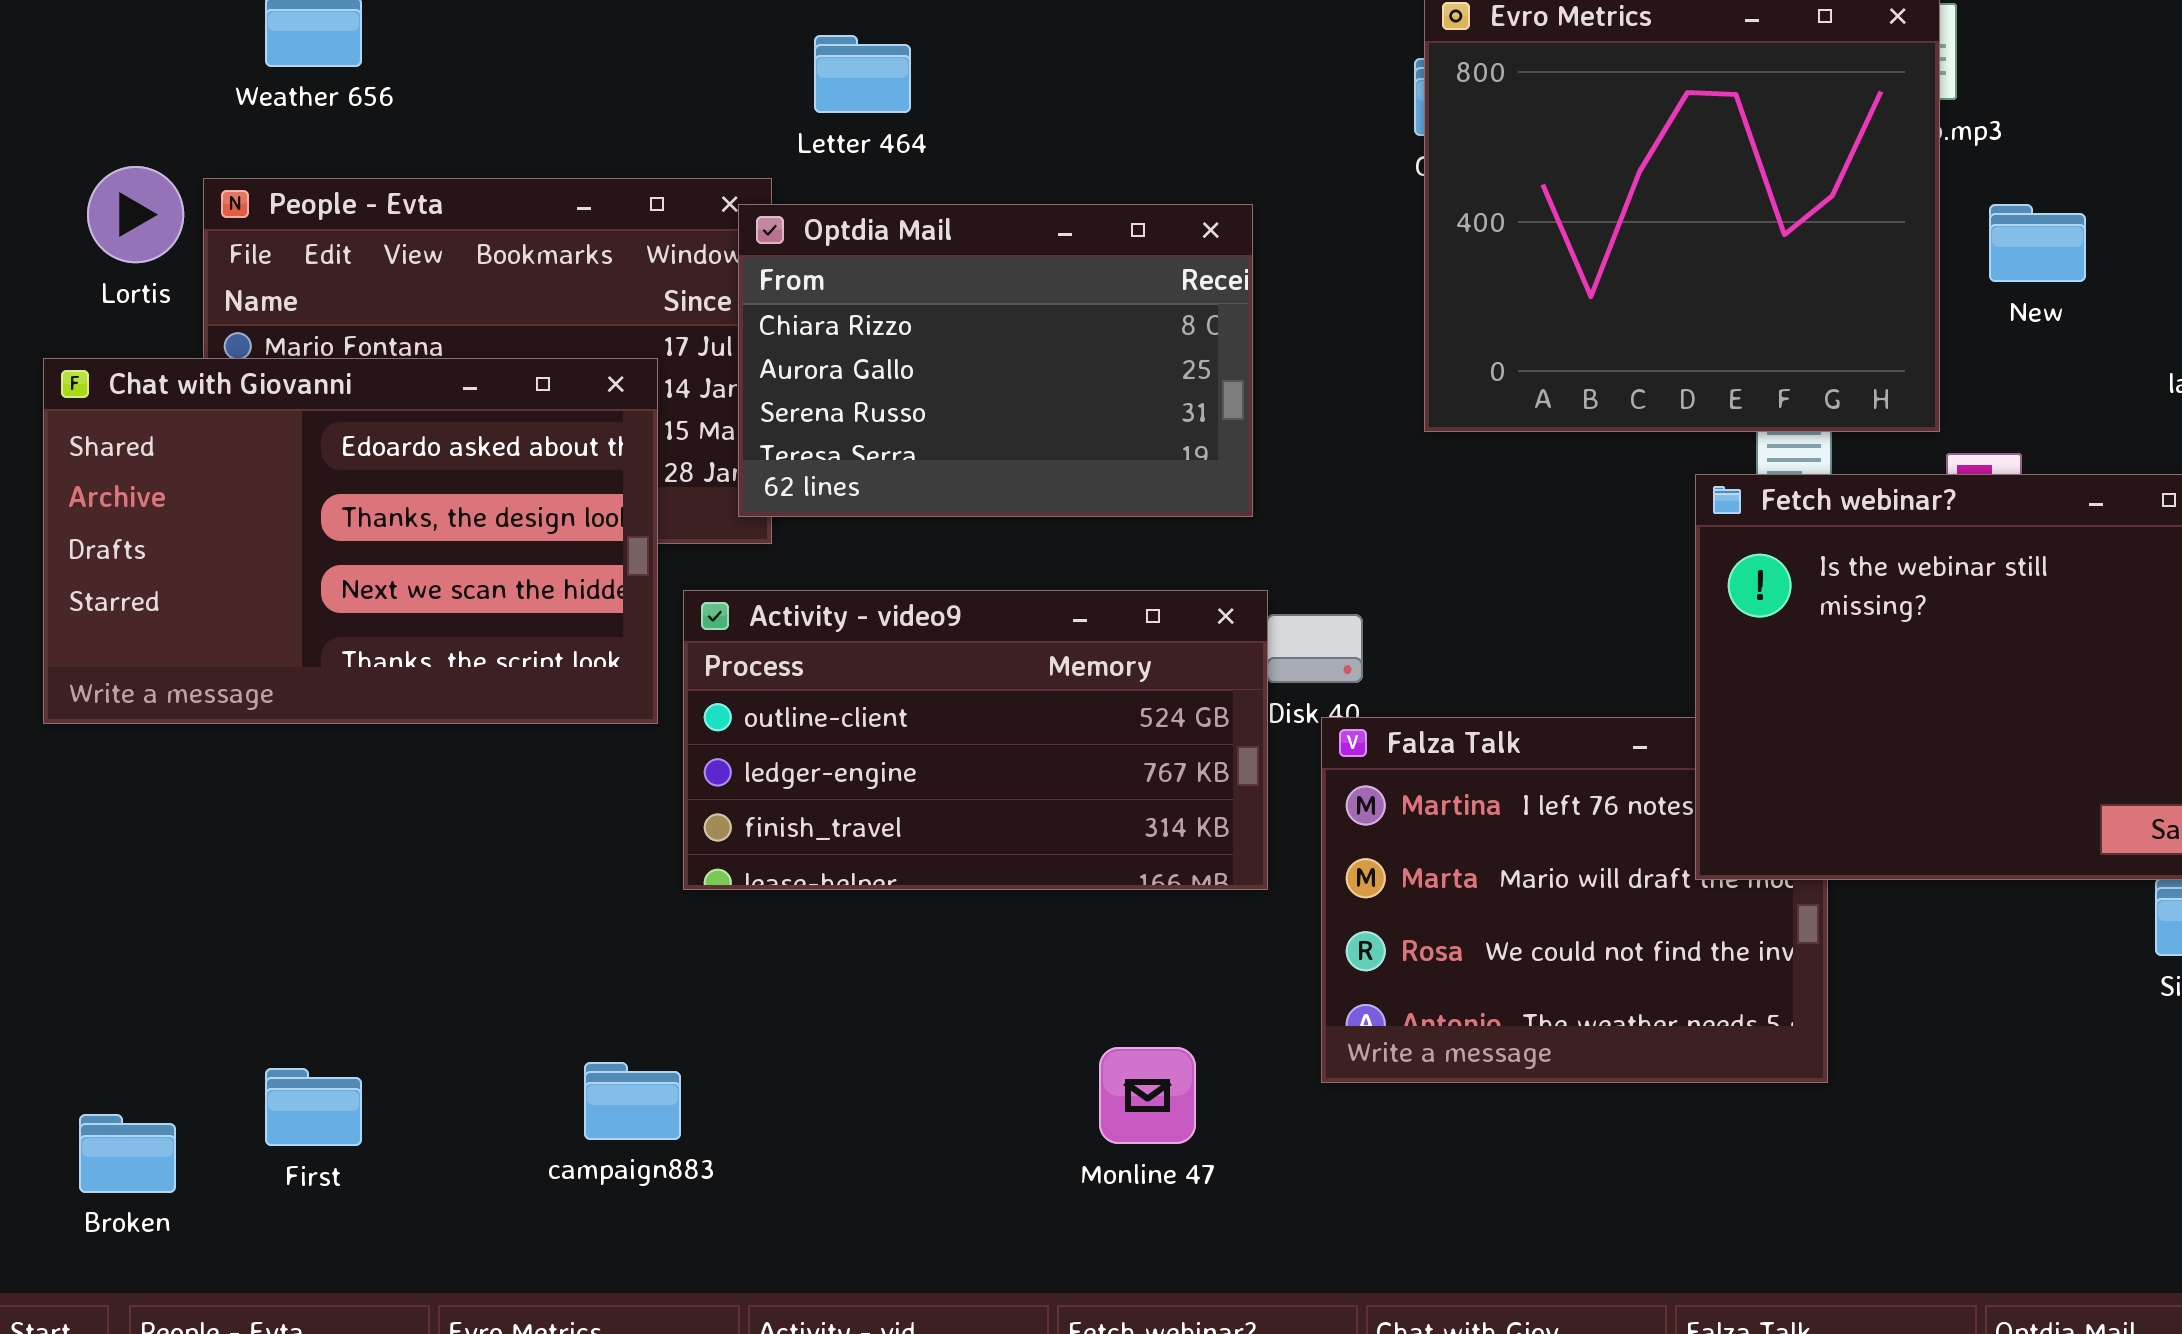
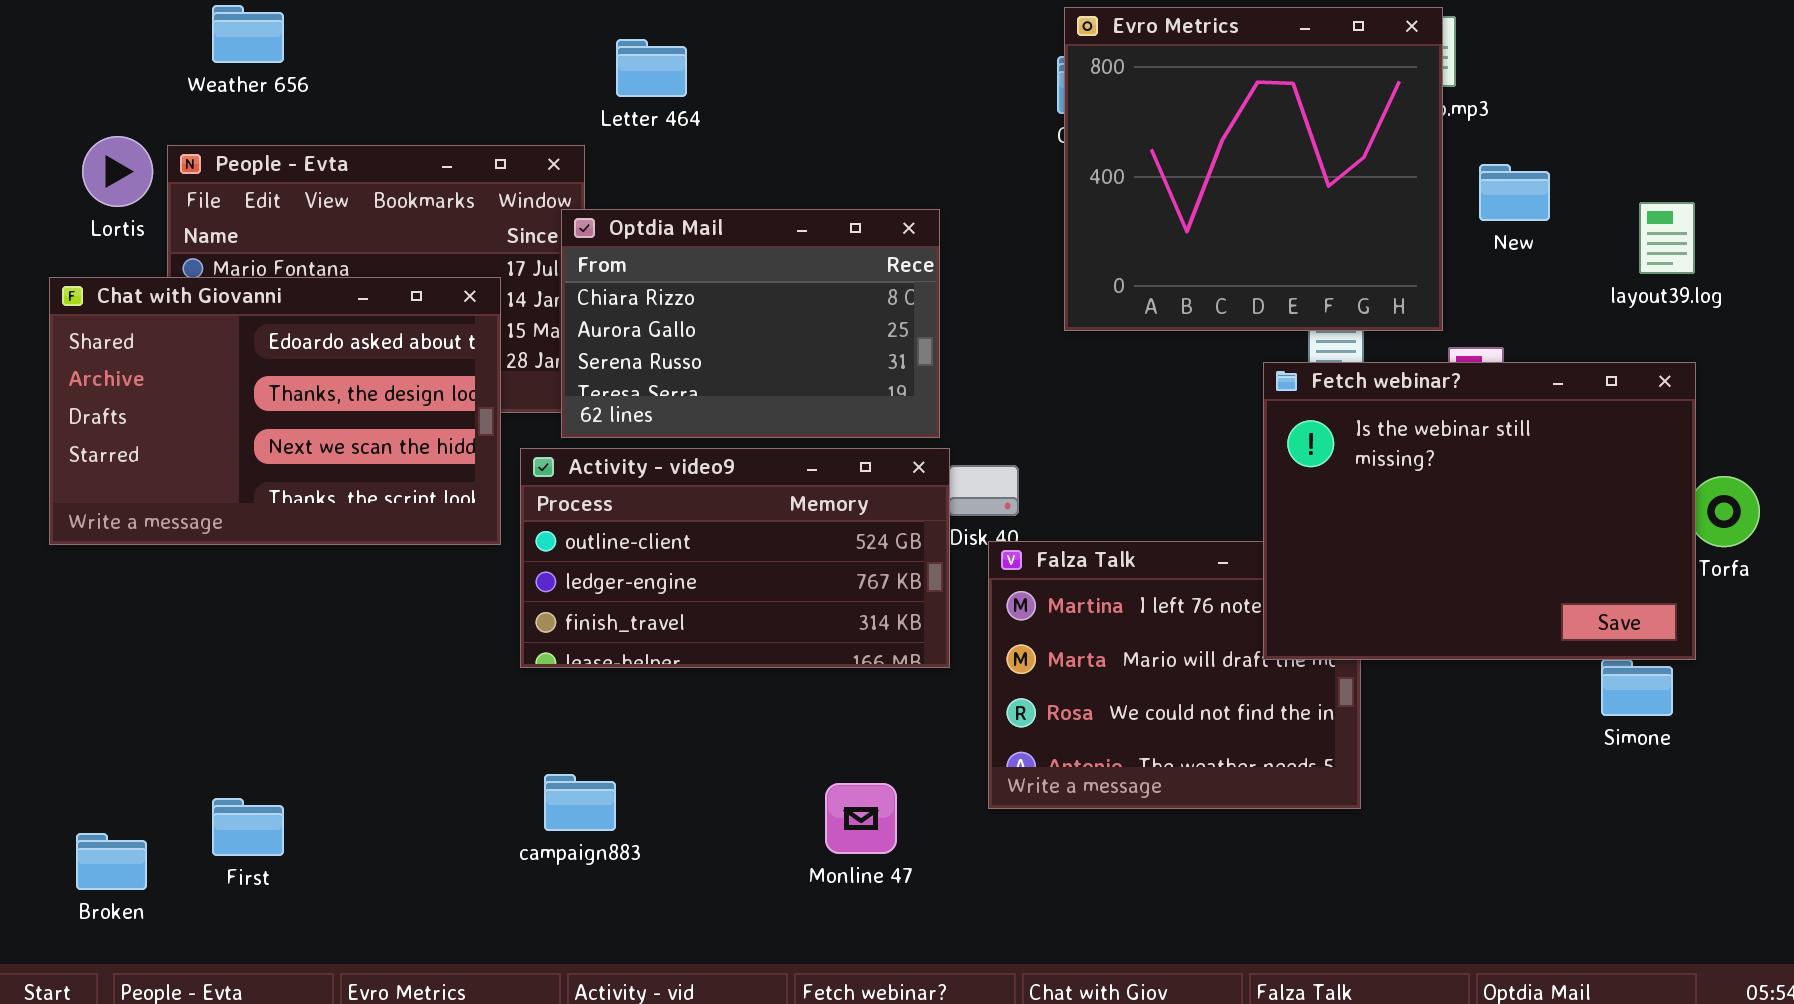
Optdia Mail: [738,204,1253,517] -> [561,209,940,438], moved
campaign883: [584,1062,681,1140] -> [544,774,616,831], moved

